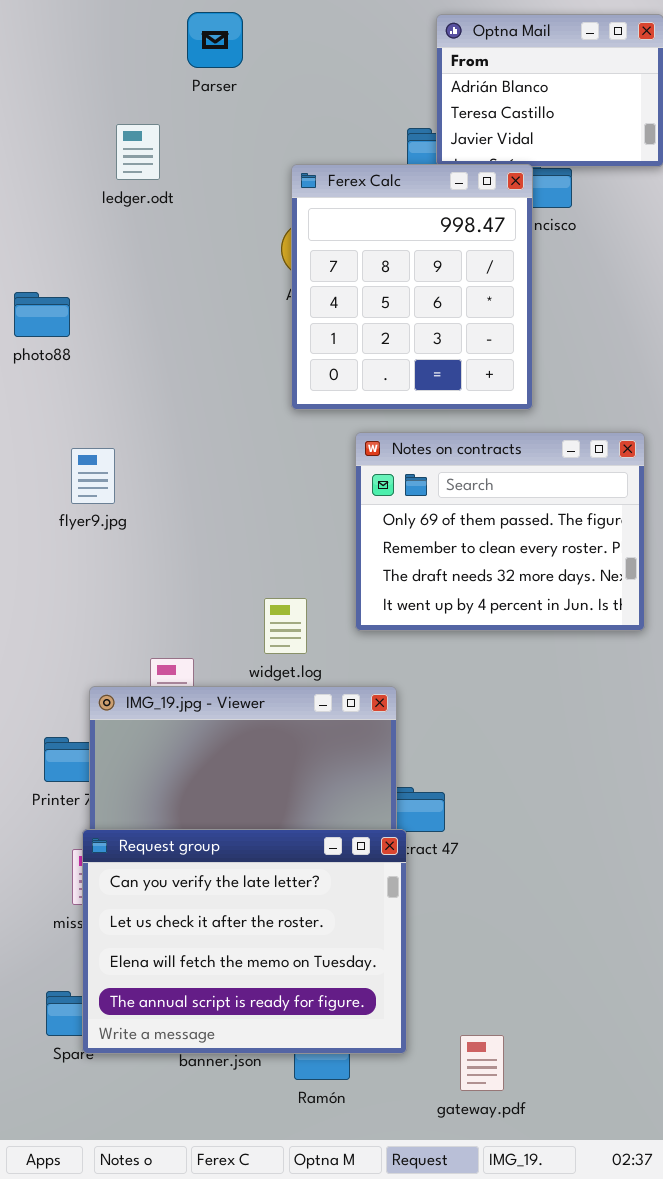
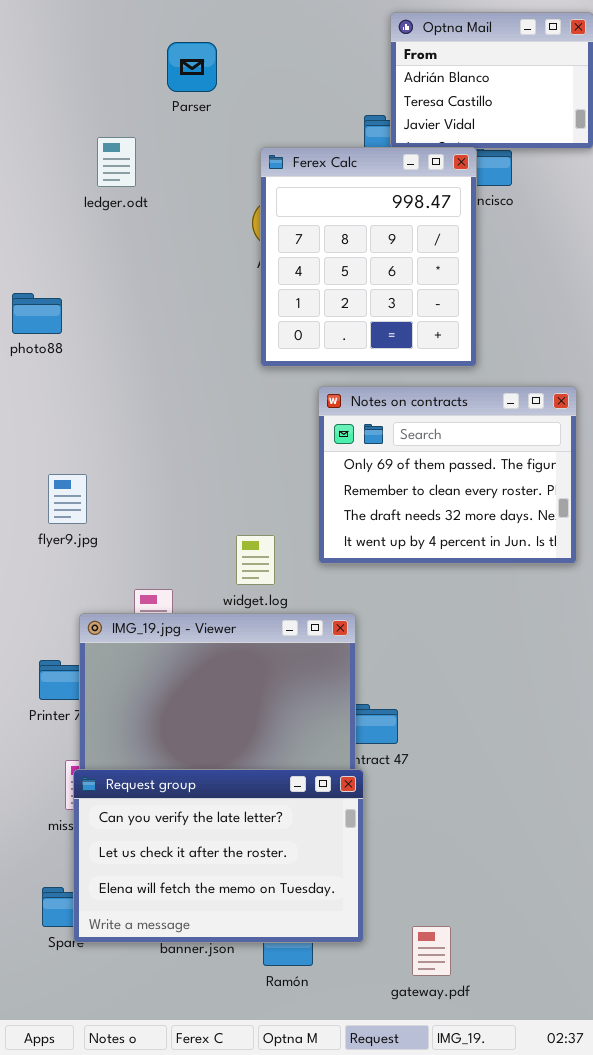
Parser: [187,12,243,68] -> [167,42,217,92], moved
ledger.odt: [116,124,160,180] -> [97,137,136,187], moved
photo88: [14,292,70,337] -> [12,293,62,334], moved
flyer9.jpg: [71,448,115,504] -> [48,474,87,524], moved
Request group: [82,829,407,1054] -> [73,769,364,943], resized

